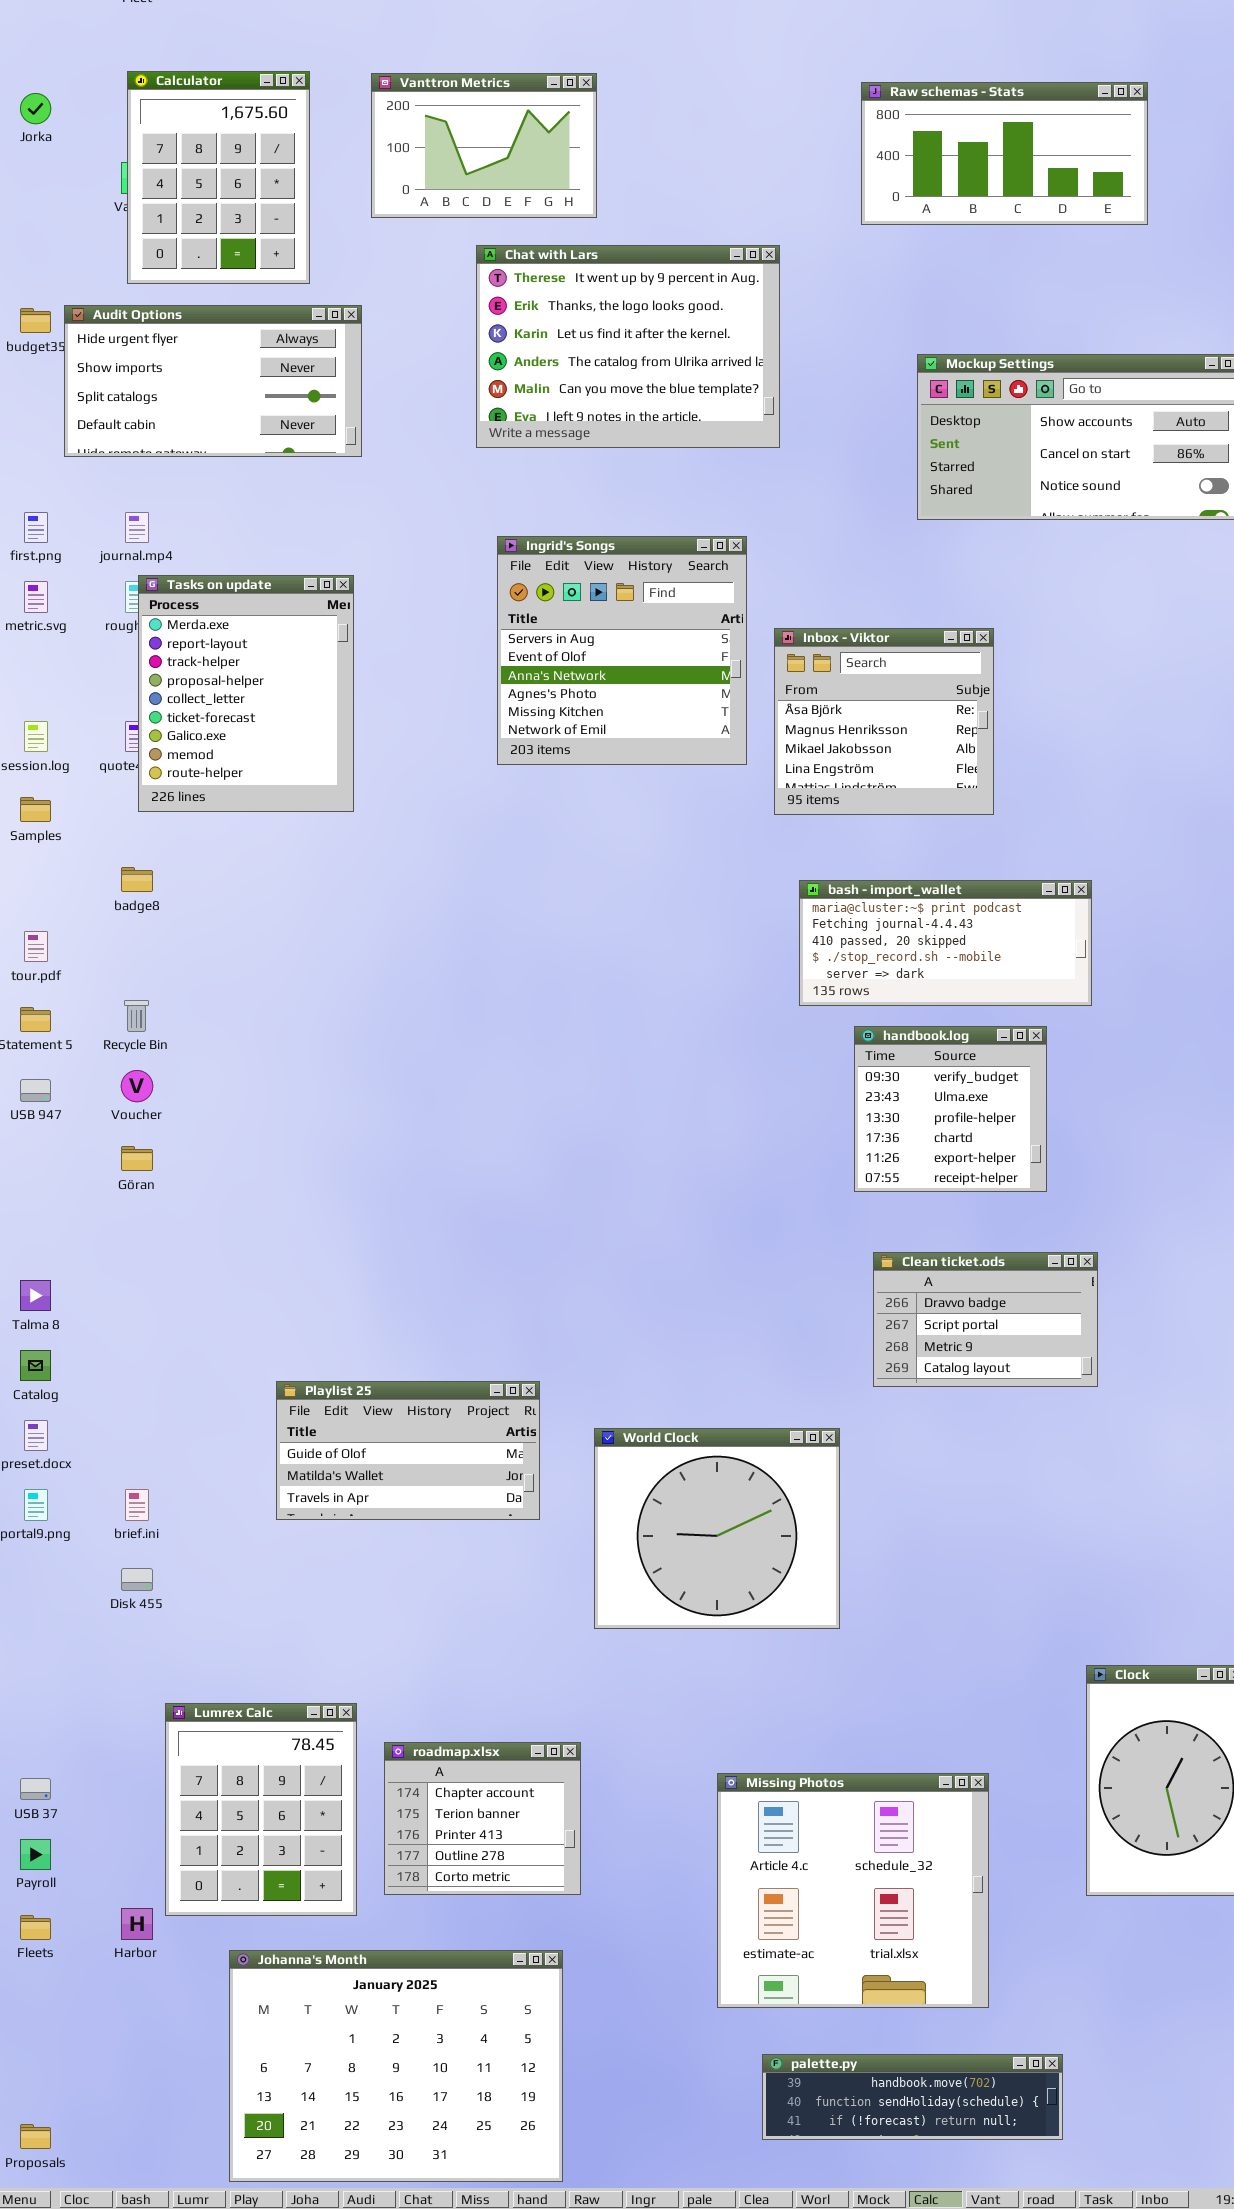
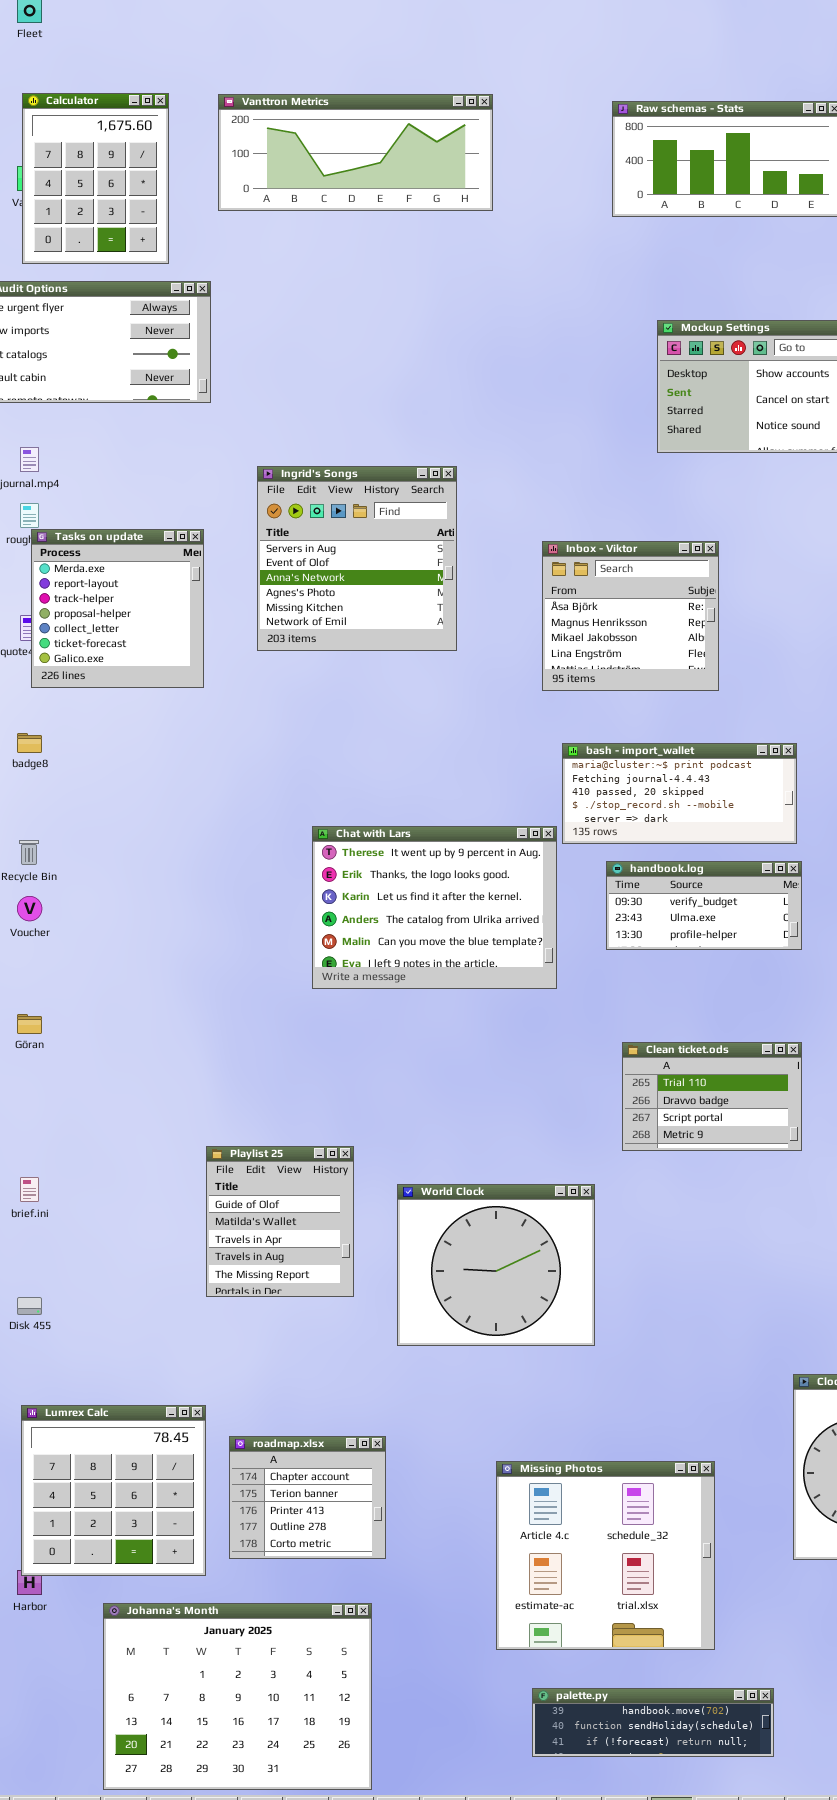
Vanttron Metrics: [371,73,597,218] -> [218,94,493,211], resized
Chat with Lars: [476,245,780,448] -> [312,826,557,989], moved
Ingrid's Songs: [497,536,747,765] -> [257,466,457,651], moved
Tasks on update: [138,575,354,812] -> [31,529,204,688], resized
handbook.log: [854,1026,1047,1192] -> [606,861,802,950], resized
Göran: [121,1146,153,1171] -> [17,1014,42,1034], moved
Clean ticket.ods: [873,1252,1098,1387] -> [622,1042,802,1151], scrolled up 1 row
Playlist 25: [276,1381,540,1520] -> [206,1146,354,1297], resized
brief.ini: [125,1489,149,1521] -> [20,1177,39,1202], moved
Lumrex Calc: [165,1703,357,1916] -> [21,1405,206,1576], resized

